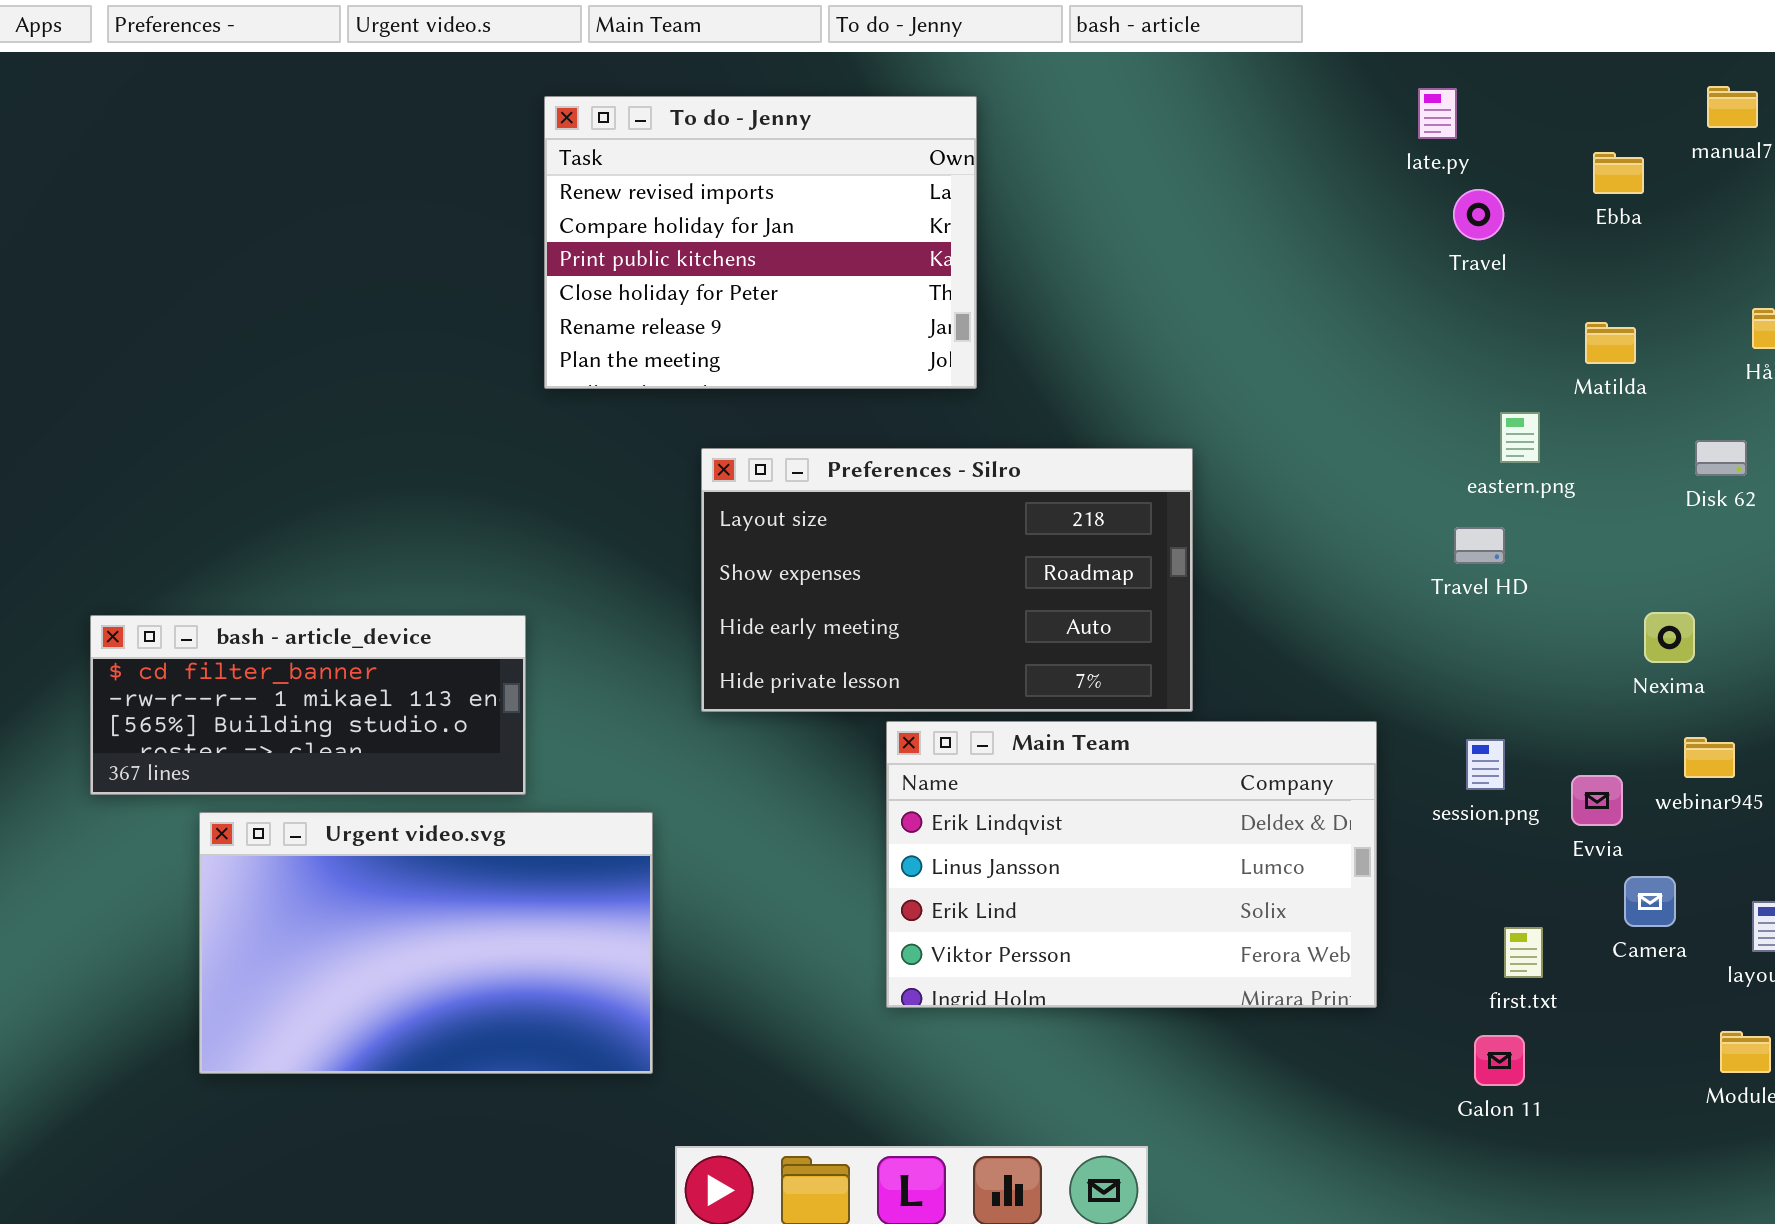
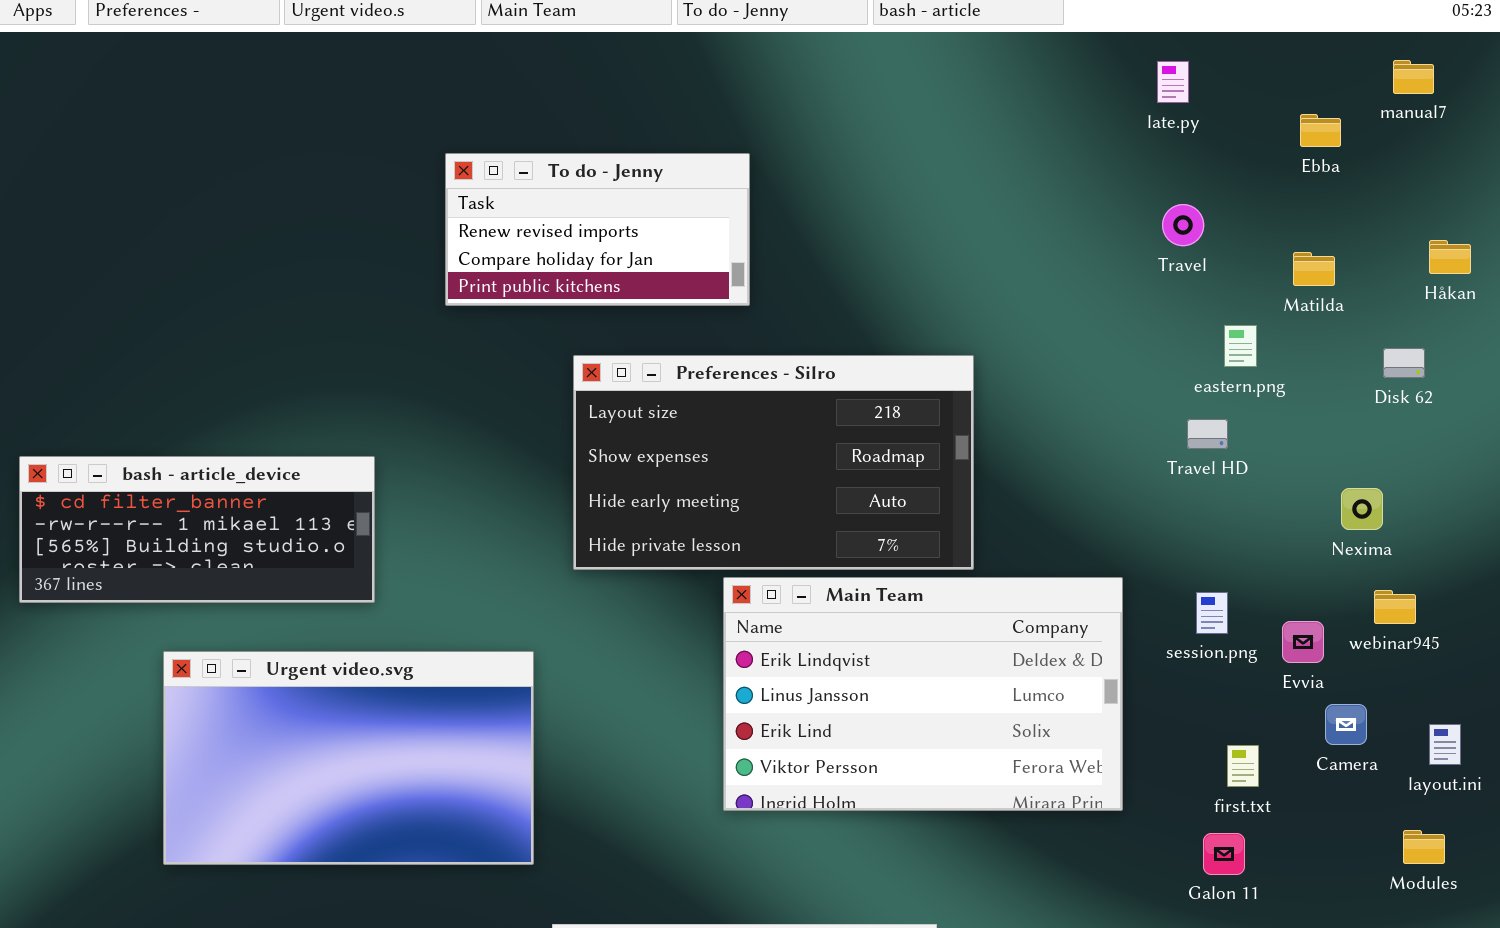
To do - Jenny: [544,96,977,389] -> [445,153,750,306], resized
Travel: [1453,189,1504,240] -> [1162,204,1204,246], moved
bash - article_device: [90,615,526,795] -> [19,456,375,603], moved

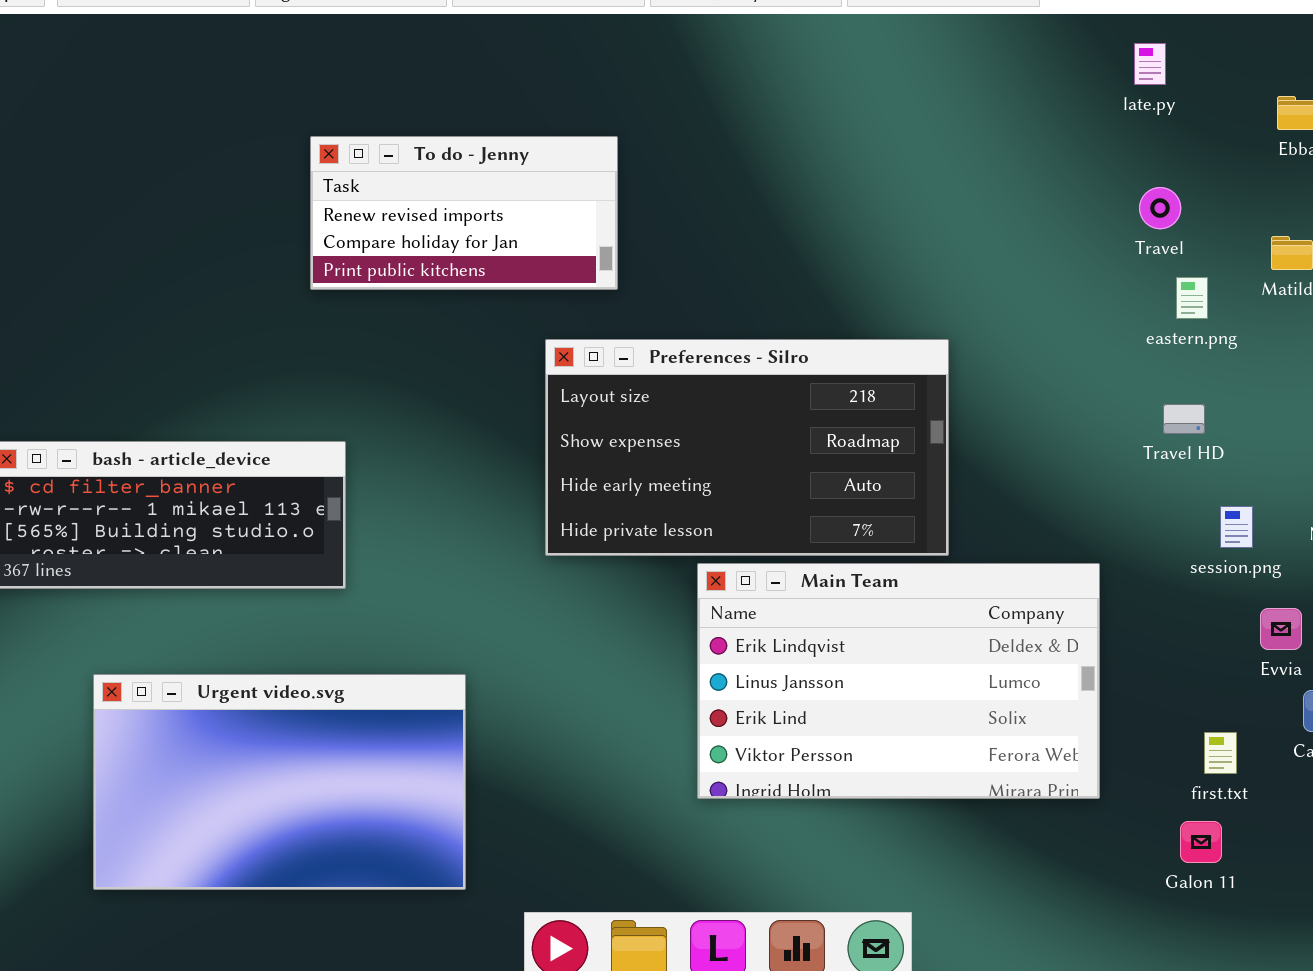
To do - Jenny: [445,153,750,306] -> [310,136,618,290], moved
eastern.png: [1224,325,1257,367] -> [1176,277,1208,319], moved
session.png: [1196,592,1228,634] -> [1220,506,1253,548], moved
Urgent video.svg: [163,651,534,865] -> [93,674,466,890], moved

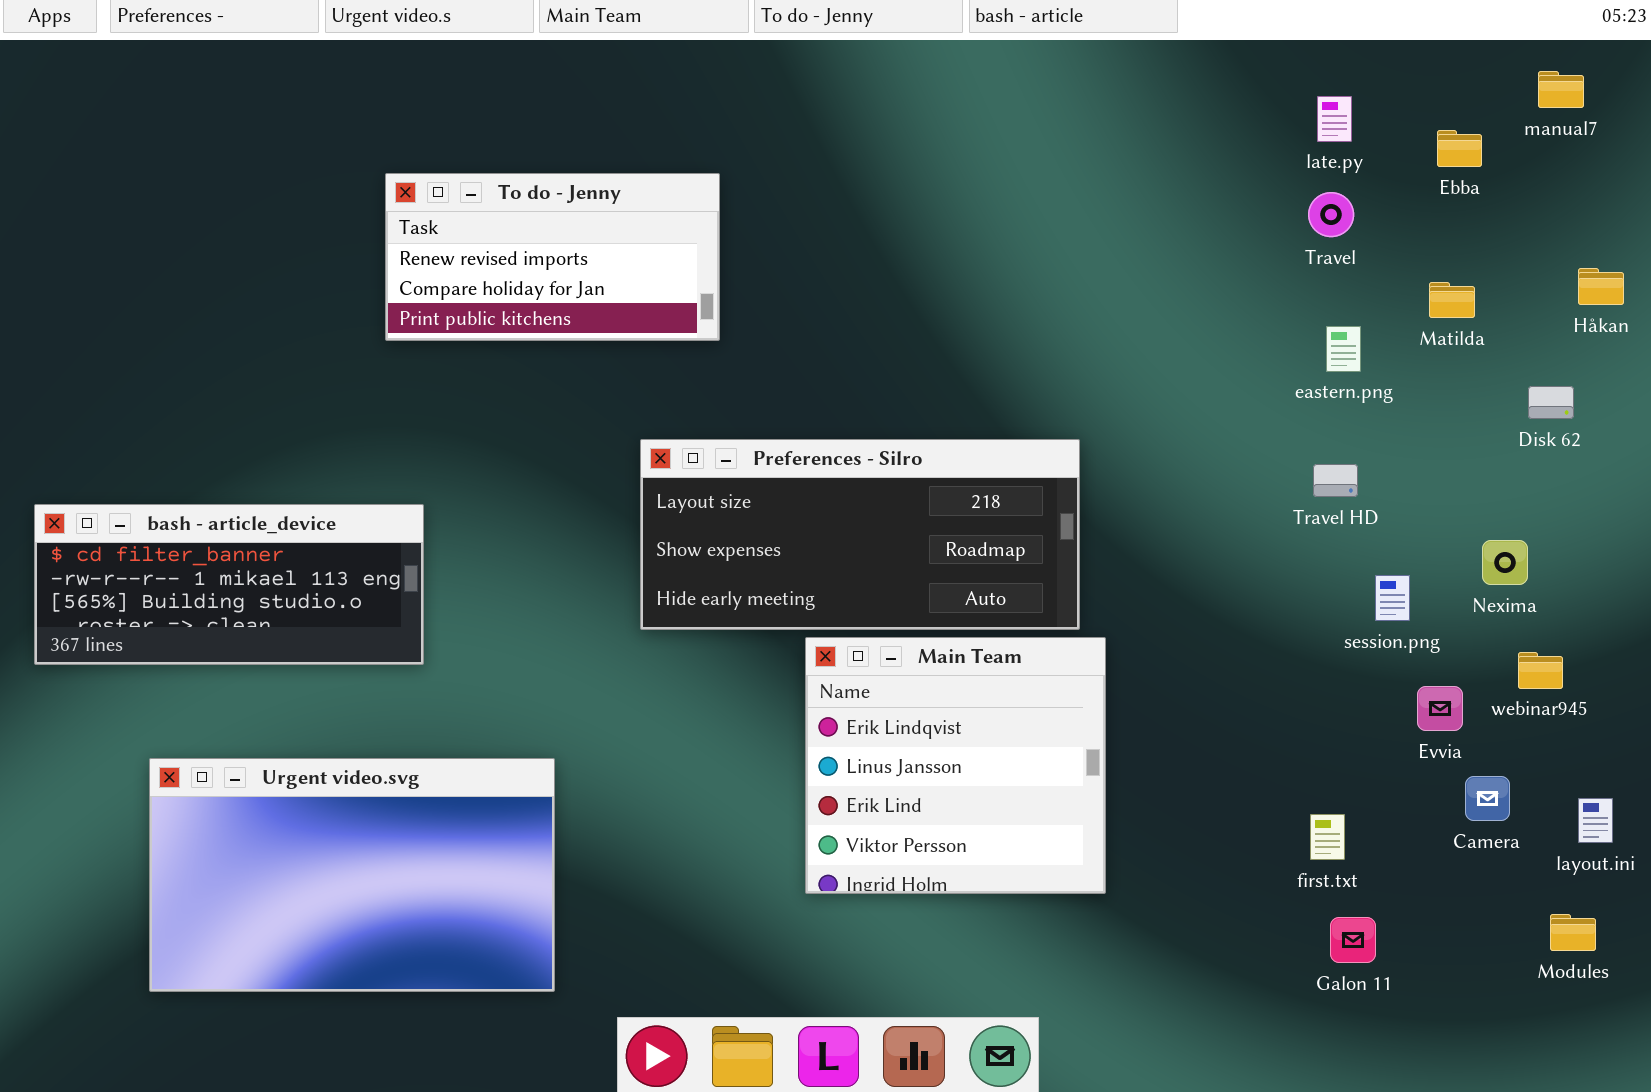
late.py: [1134,43,1166,85] -> [1317,96,1352,142], moved
Travel: [1139,187,1181,229] -> [1308,192,1354,237], moved
Preferences - Silro: [545,339,949,556] -> [640,439,1080,630], resized
Main Team: [697,563,1100,799] -> [805,637,1106,894], resized
first.txt: [1204,732,1237,774] -> [1310,814,1345,860], moved

